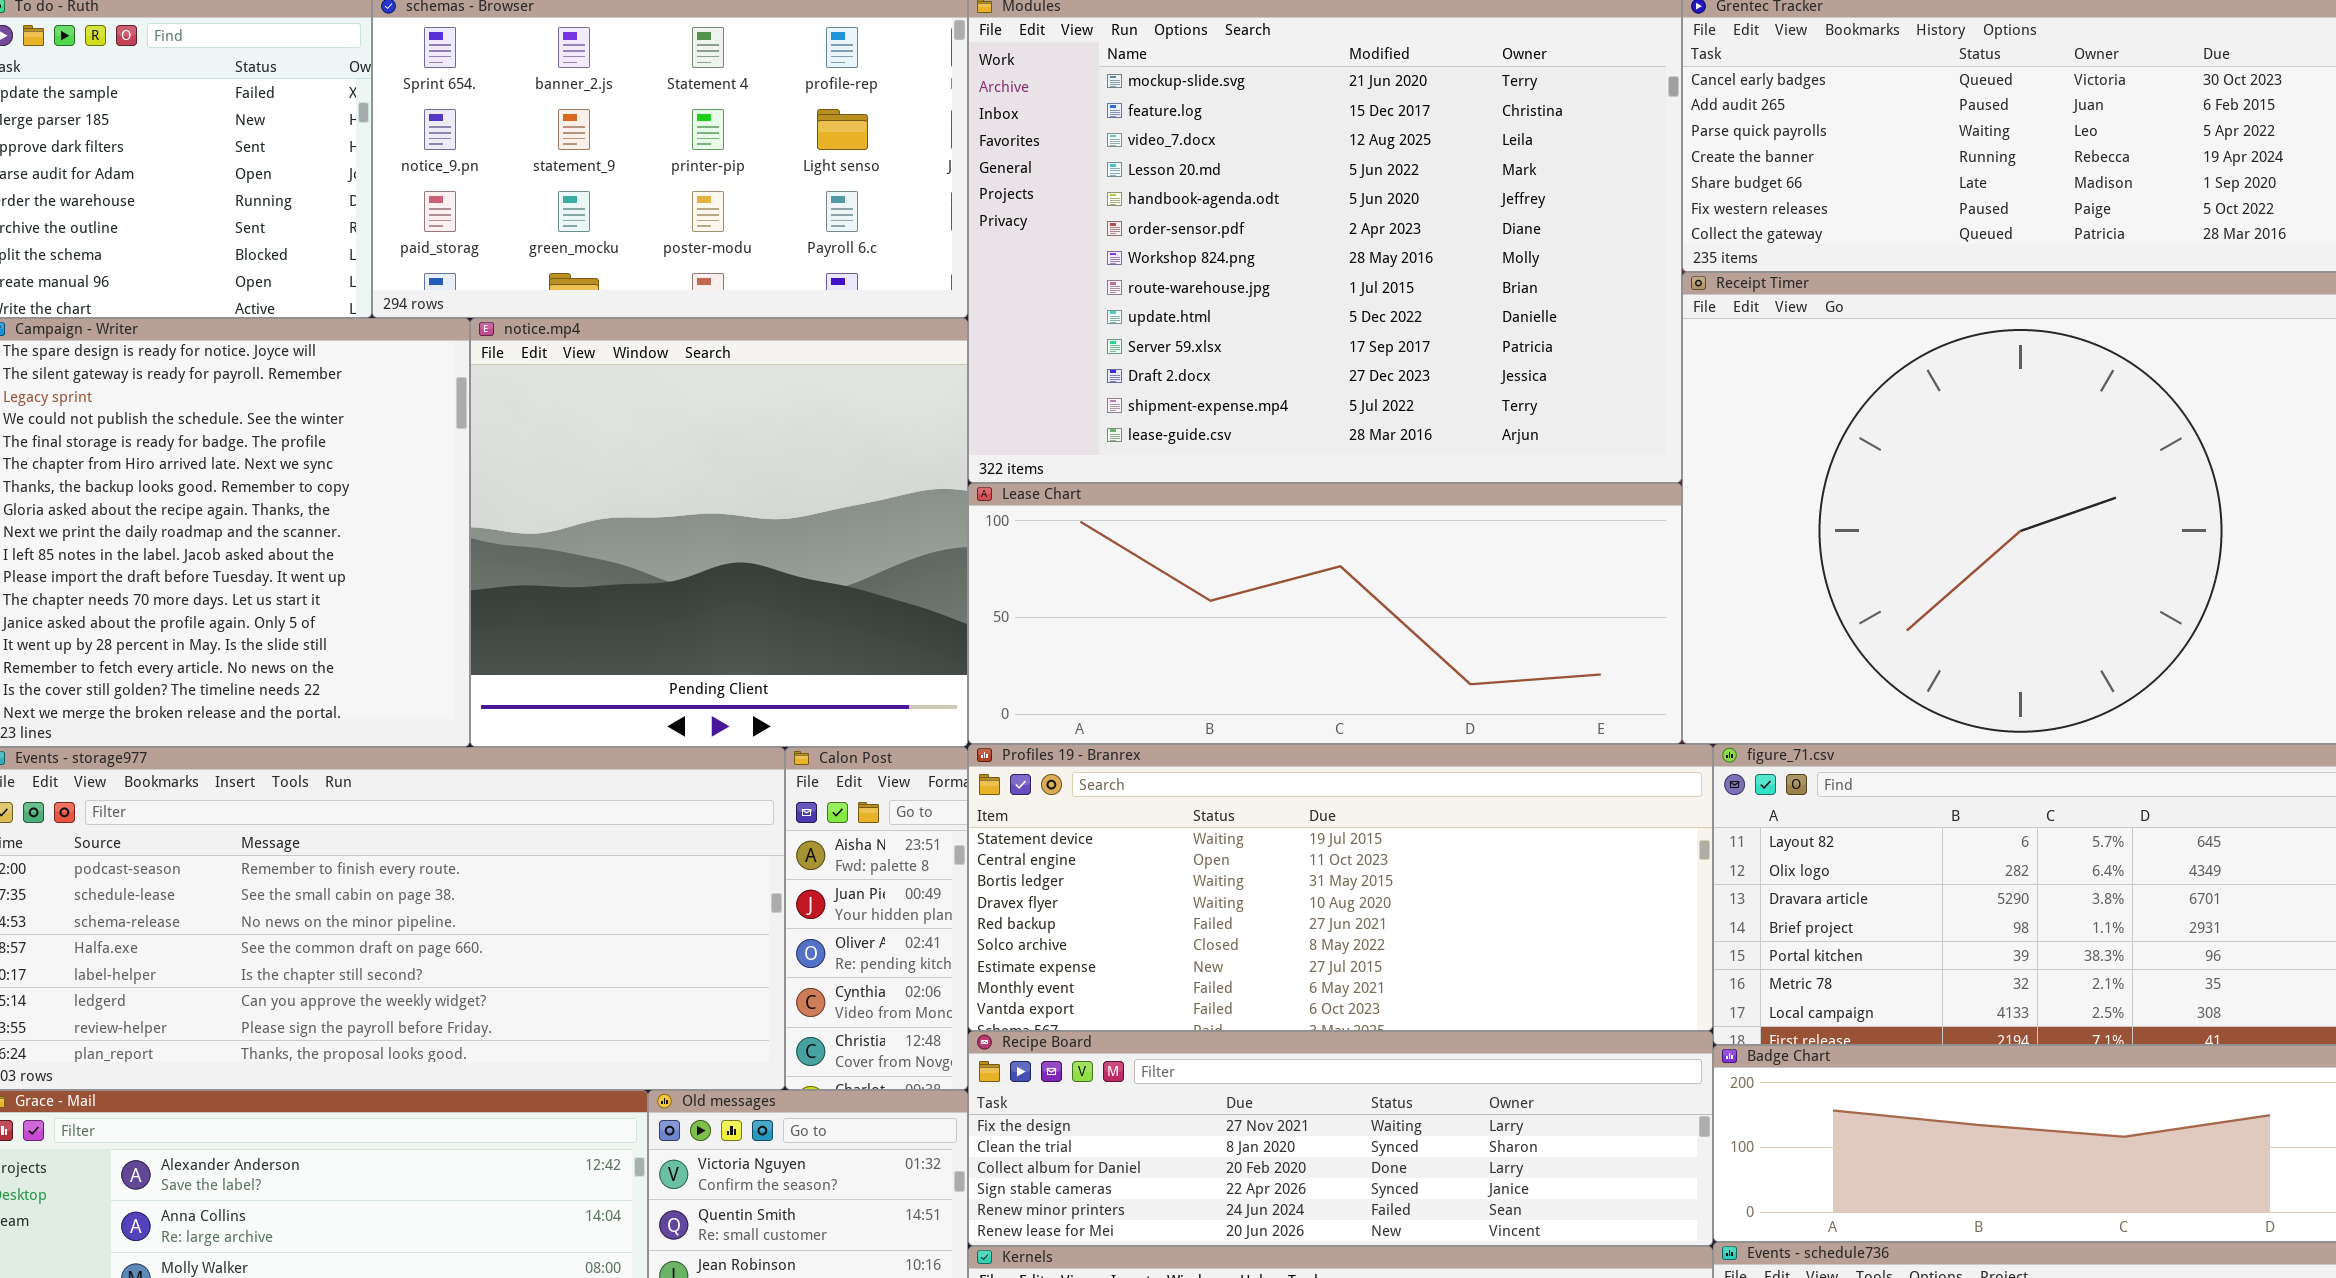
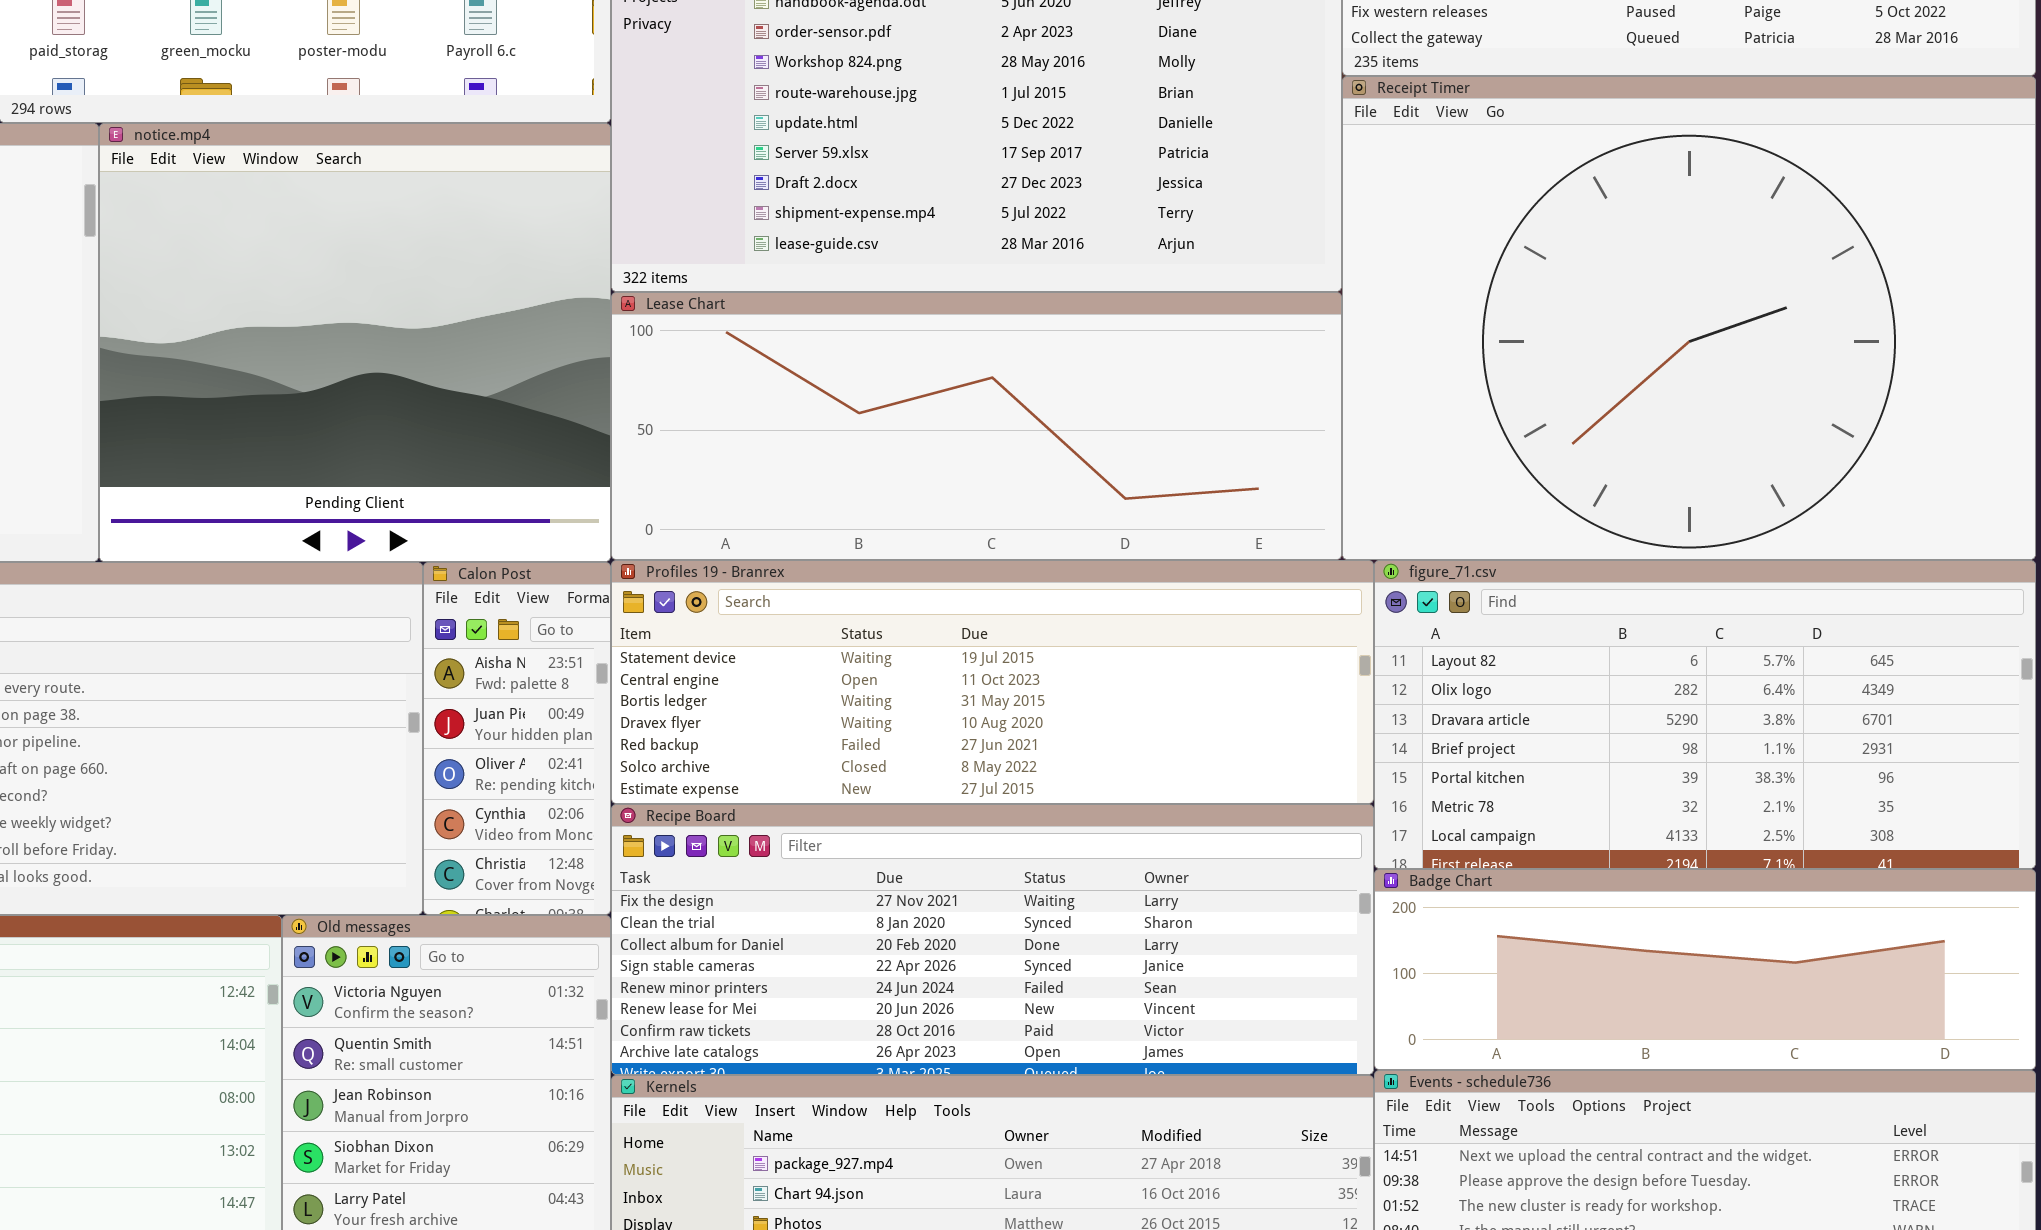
Profiles 19 - Branrex: [968,744,1713,1031] -> [611,560,1374,804], resized
Recipe Board: [968,1031,1713,1246] -> [611,804,1374,1075], resized

